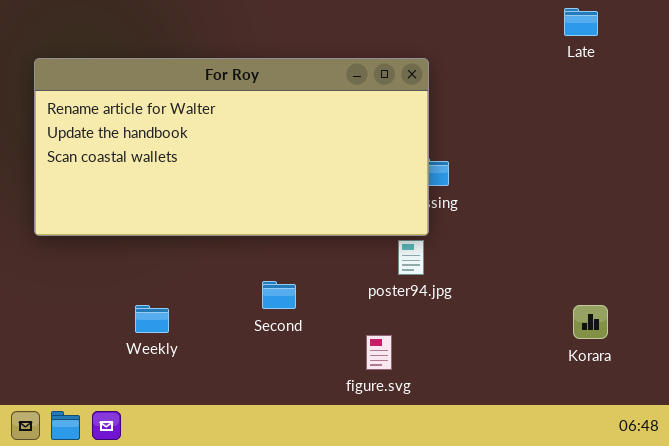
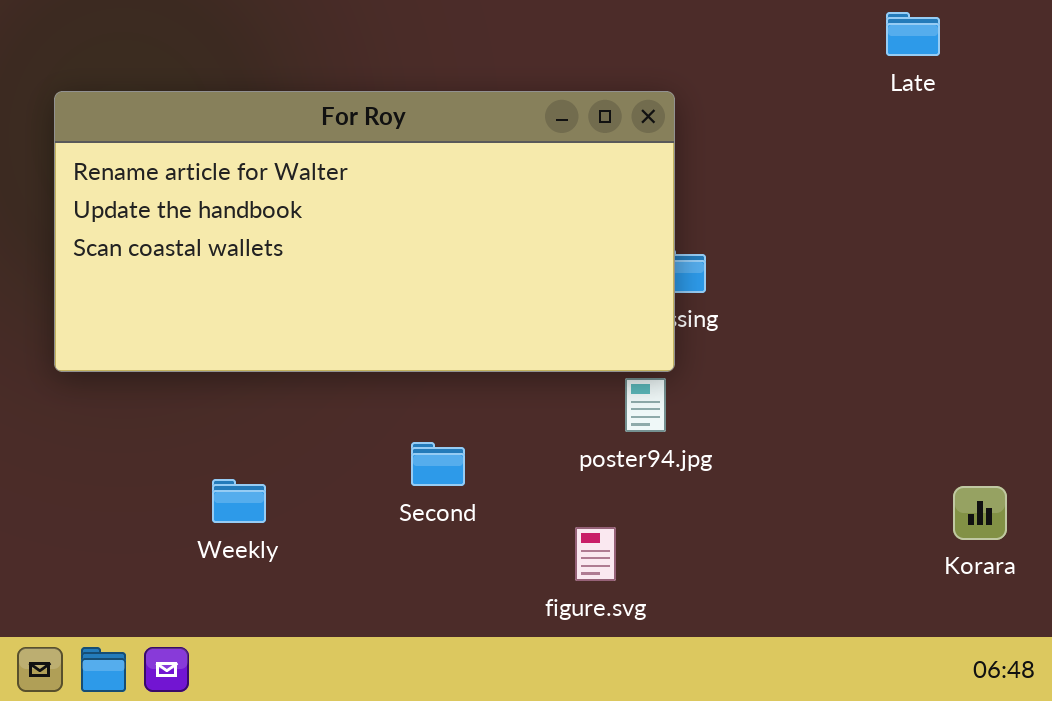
Korara: [573,305,608,339] -> [953,486,1007,540], moved

